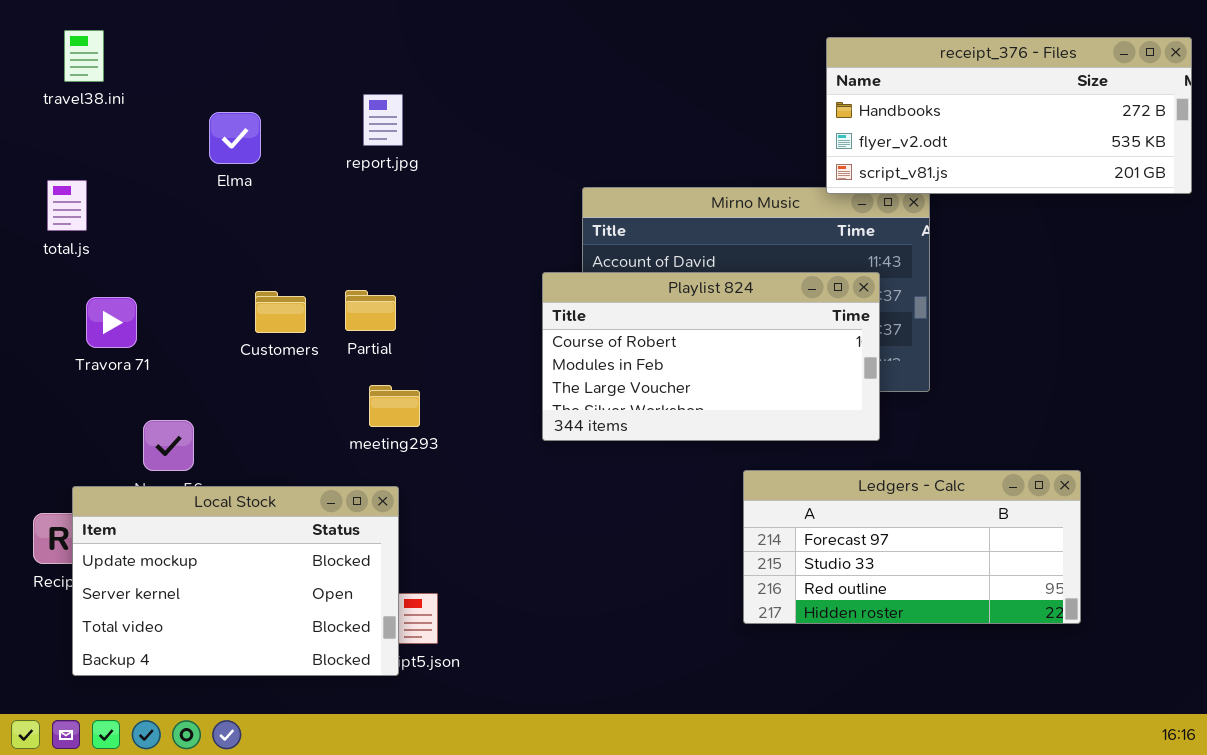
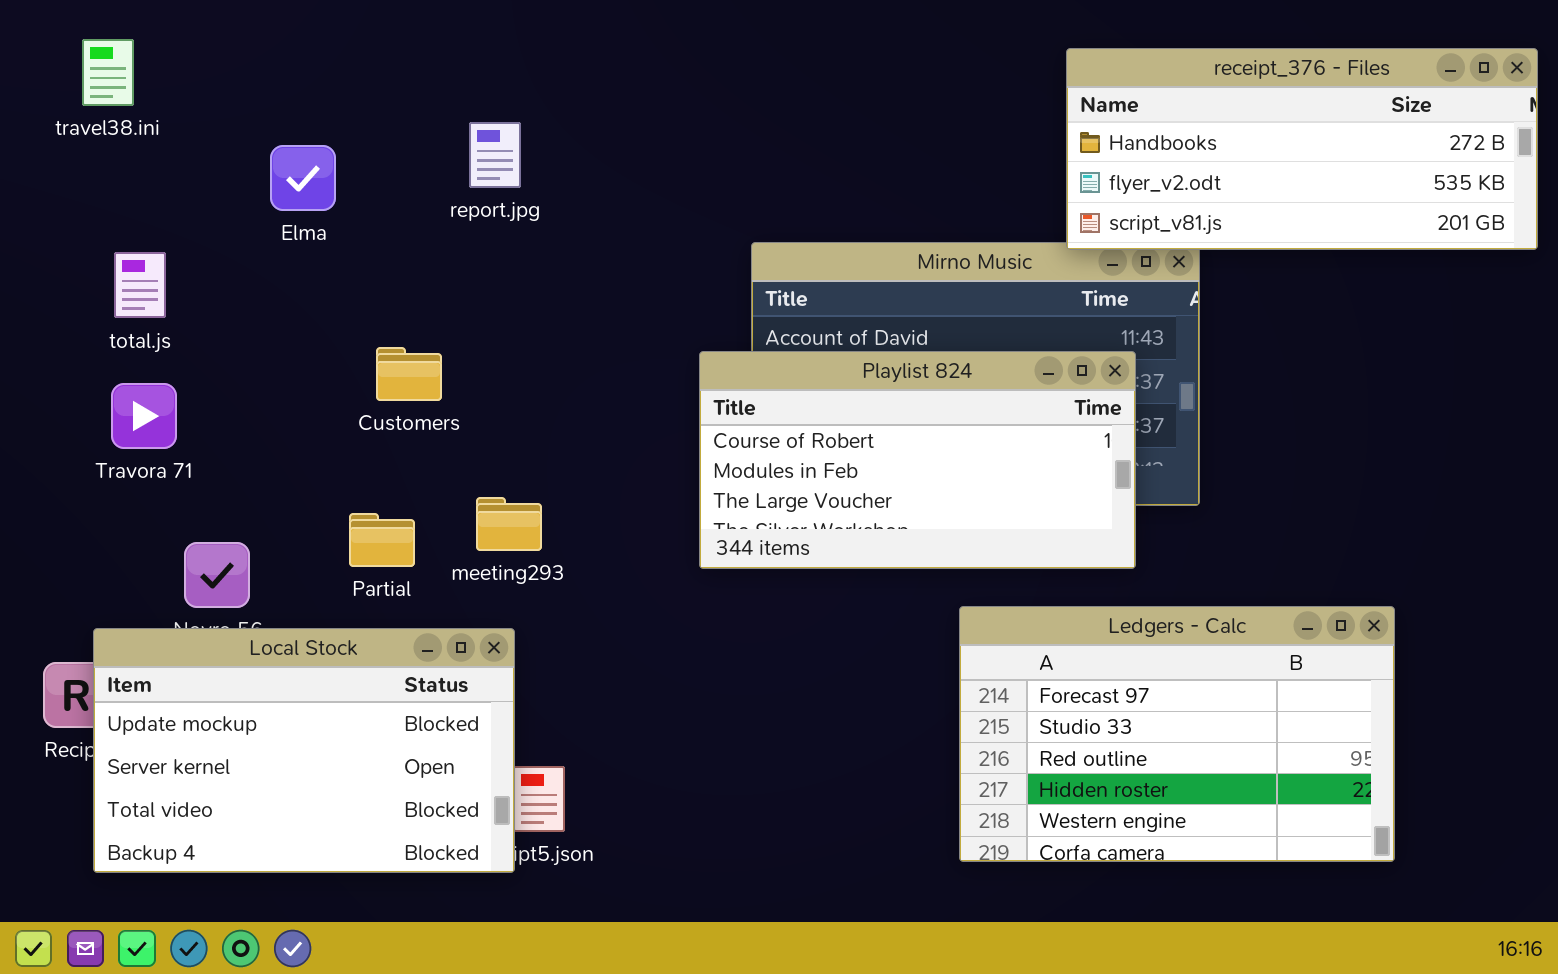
total.js: [47,180,87,231] -> [114,252,166,318], moved
Partial: [345,290,396,331] -> [349,513,415,567], moved
Customers: [255,291,306,333] -> [376,347,442,401], moved
Ledgers - Calc: [743,470,1081,624] -> [959,606,1395,862], resized

